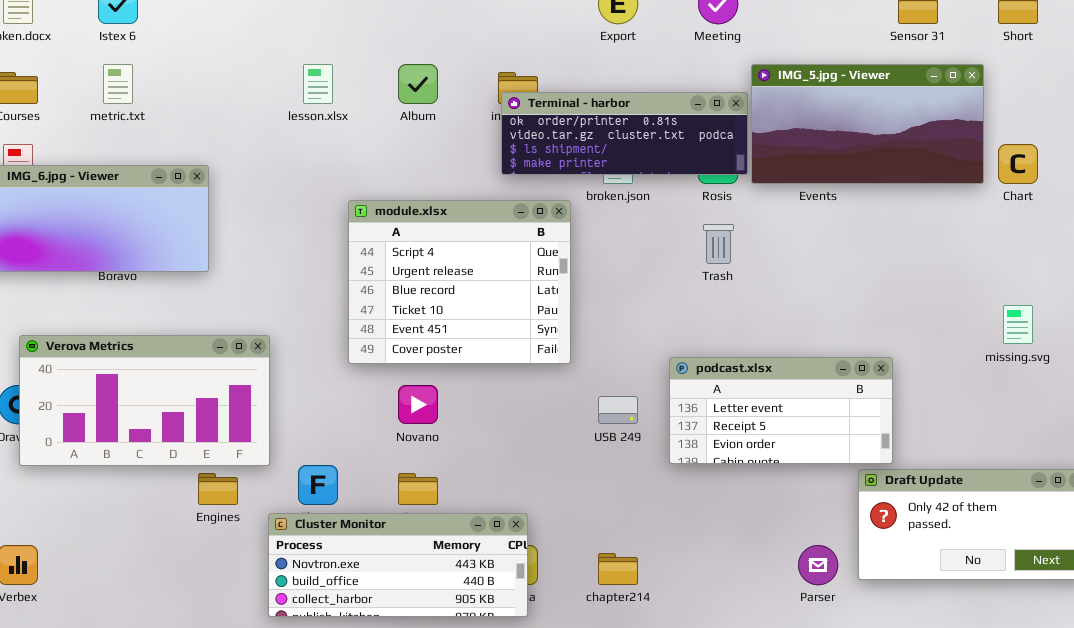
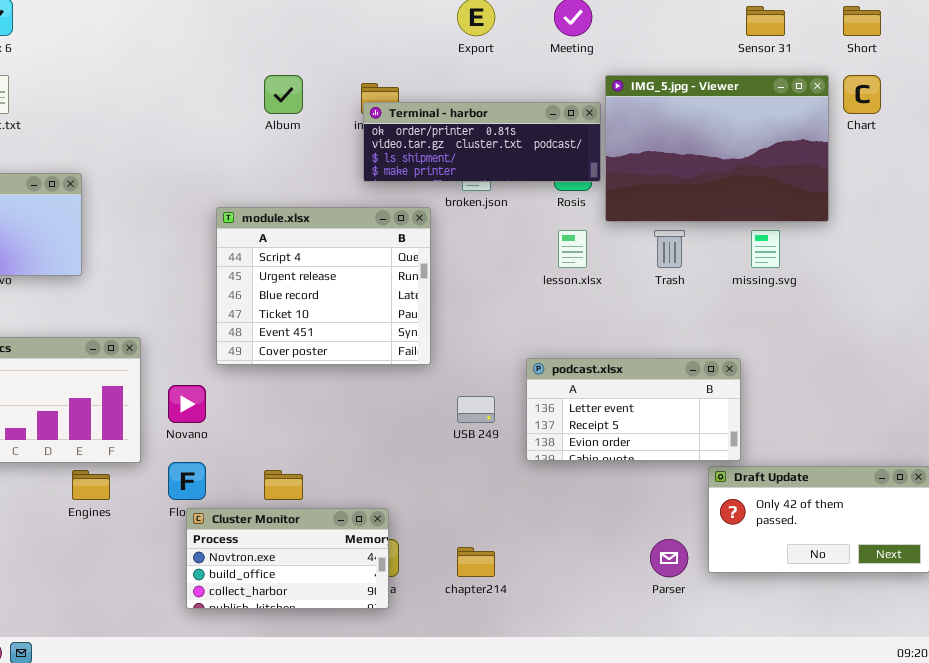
lesson.xlsx: [303,64,333,104] -> [558,230,587,268], moved
IMG_5.jpg - Viewer: [751,64,984,184] -> [605,75,829,222], resized
Chart: [998,144,1038,184] -> [843,75,881,114], moved
Trash: [703,224,734,264] -> [654,230,685,268], moved
missing.svg: [1003,305,1033,344] -> [751,230,780,268], moved
Novano: [398,385,438,424] -> [168,385,206,423], moved
Cluster Monitor: [268,513,528,617] -> [186,508,389,609], resized

